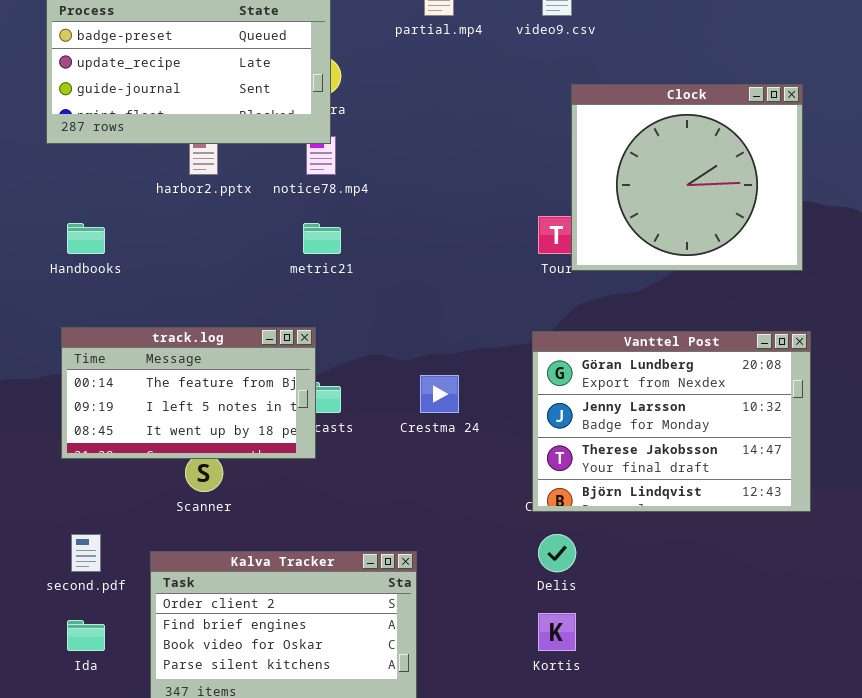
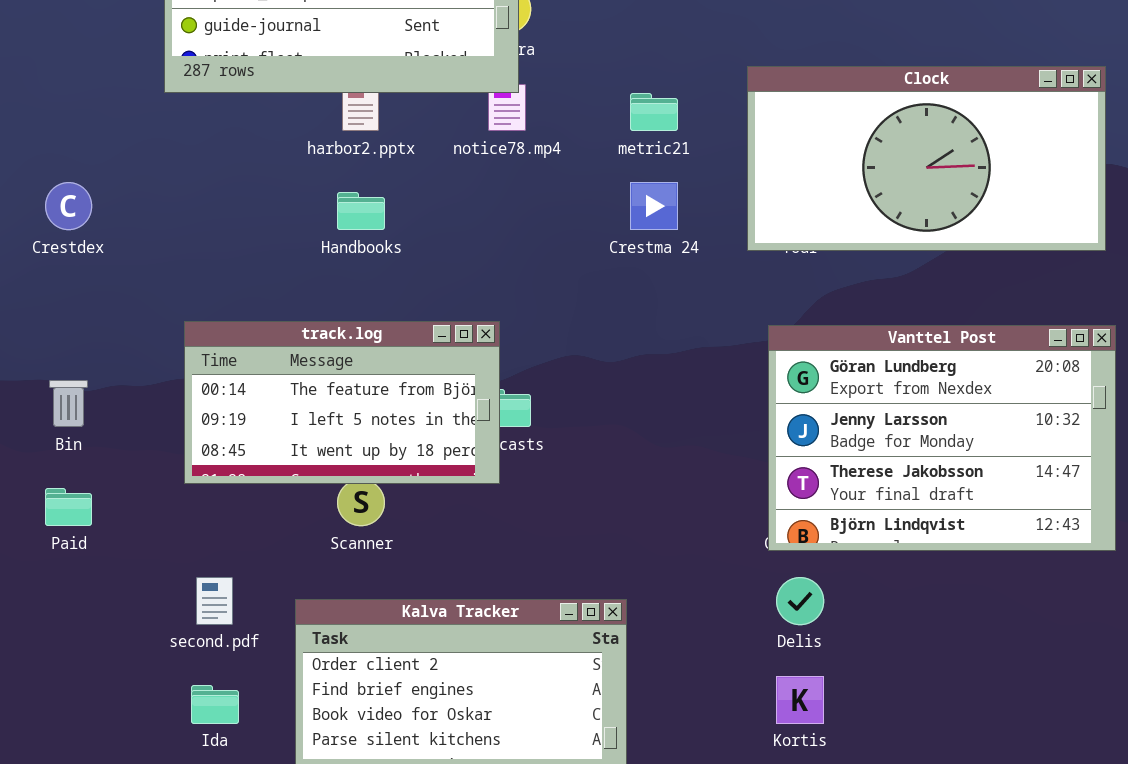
Clock: [571,84,803,271] -> [747,66,1106,251], resized
Handbooks: [67,223,105,254] -> [337,192,385,230], moved
metric21: [303,223,341,254] -> [630,93,678,131], moved
Crestma 24: [420,375,459,413] -> [630,182,678,230], moved

